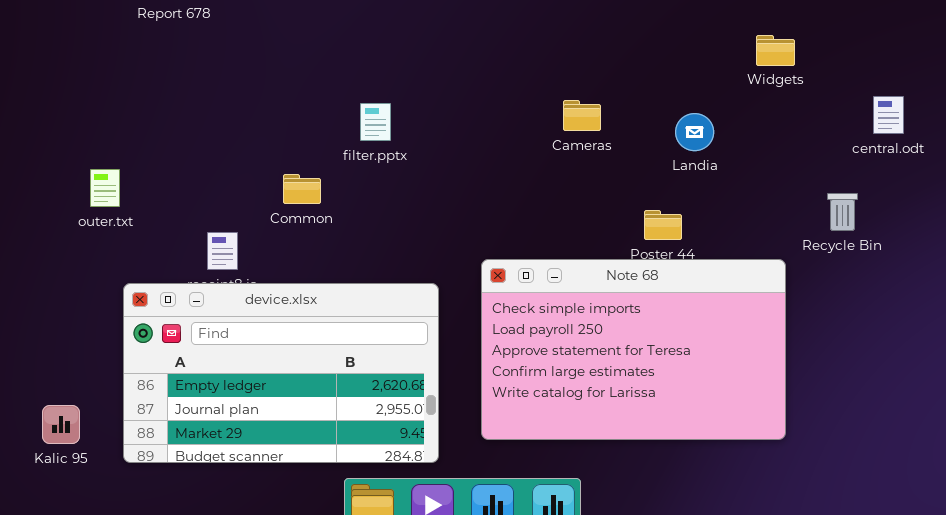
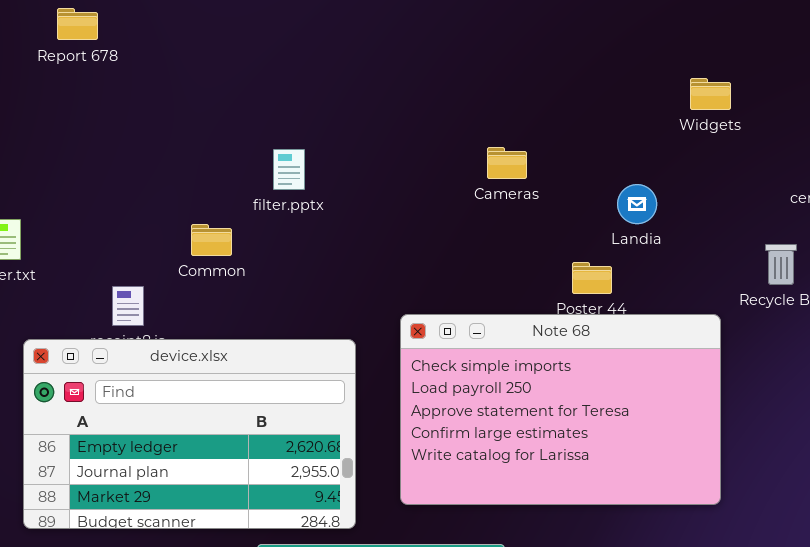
Landia: [675,113,714,151] -> [617,184,657,224], moved

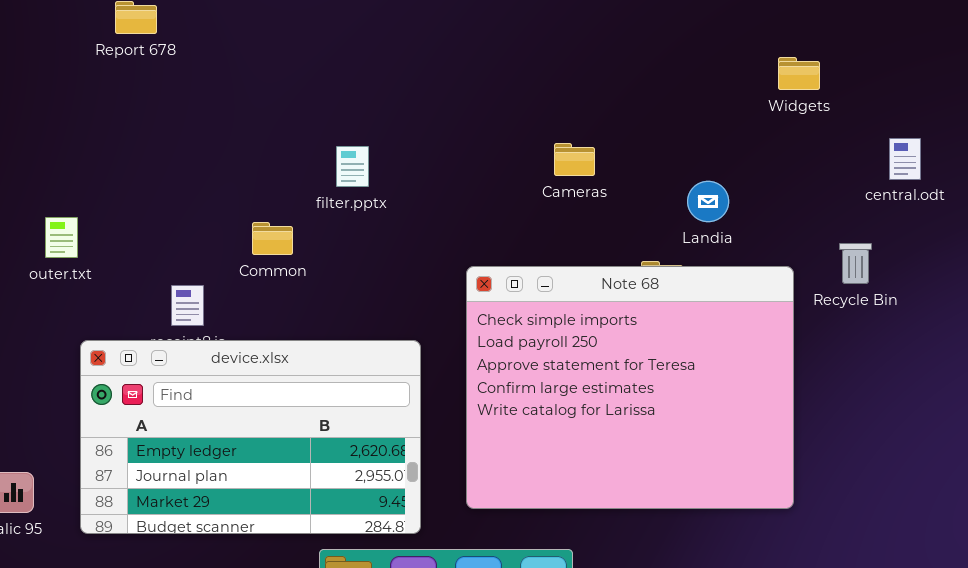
Widgets: [690,78,731,110] -> [778,57,820,90], moved
Note 68: [400,314,721,505] -> [466,266,794,509], resized

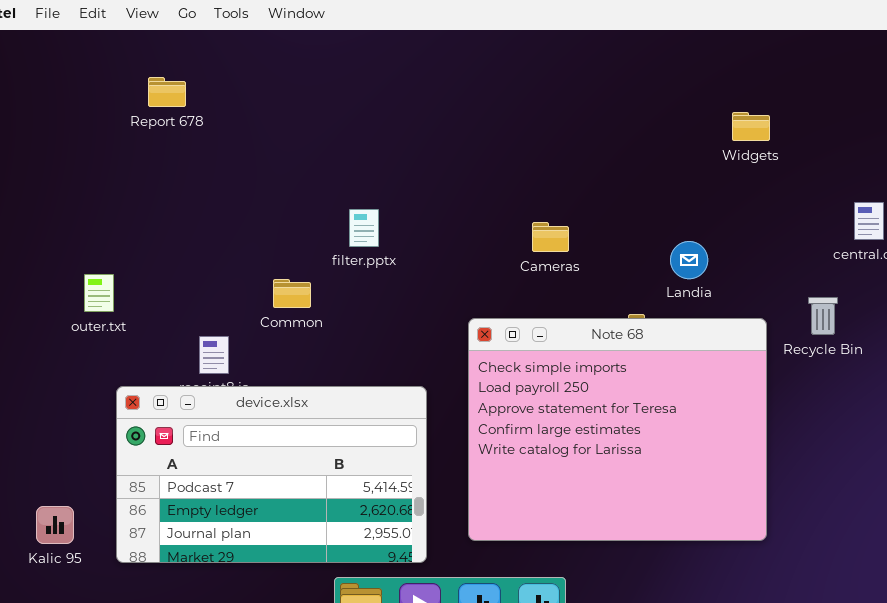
Widgets: [778,57,820,90] -> [732,112,770,141], moved
Cameras: [554,143,595,176] -> [532,222,569,252], moved
device.xlsx: [80,340,421,534] -> [116,386,427,563], scrolled up 1 row

